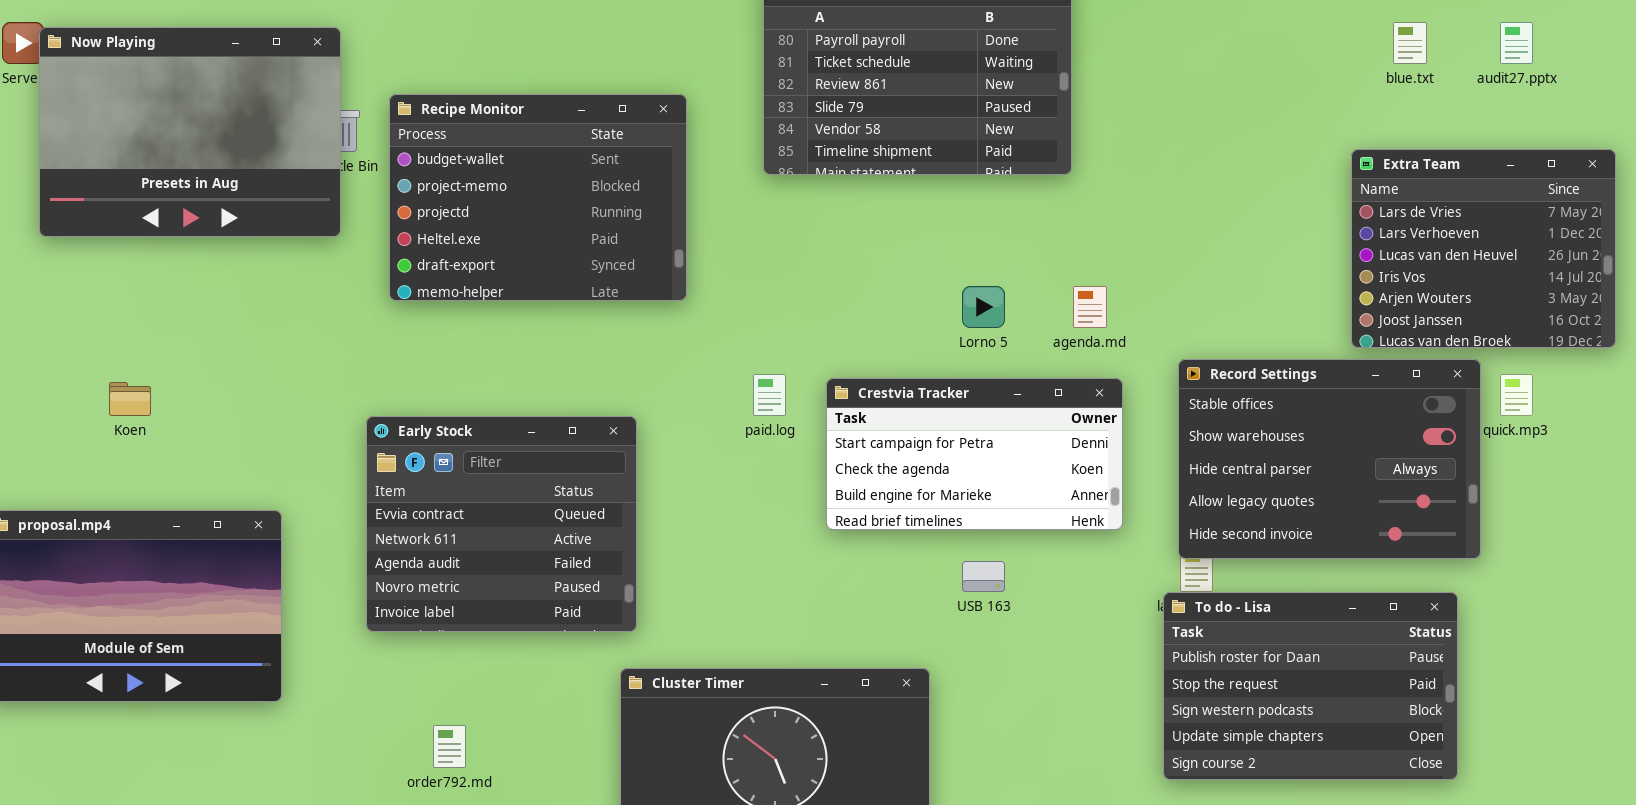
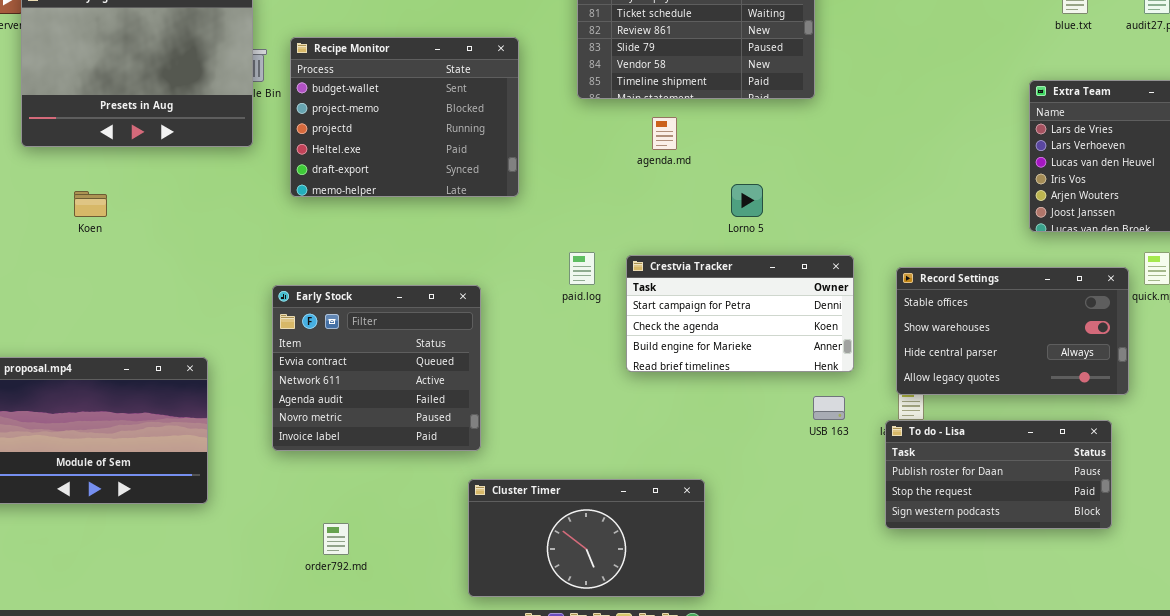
agenda.md: [1073,286,1107,328] -> [652,117,677,150], moved
Record Settings: [1178,359,1481,559] -> [896,267,1129,395], resized
Koen: [109,382,151,416] -> [74,191,107,217], moved
USB 163: [962,561,1005,592] -> [813,396,845,420], moved
To do - Lisa: [1163,592,1458,780] -> [885,420,1112,529], resized

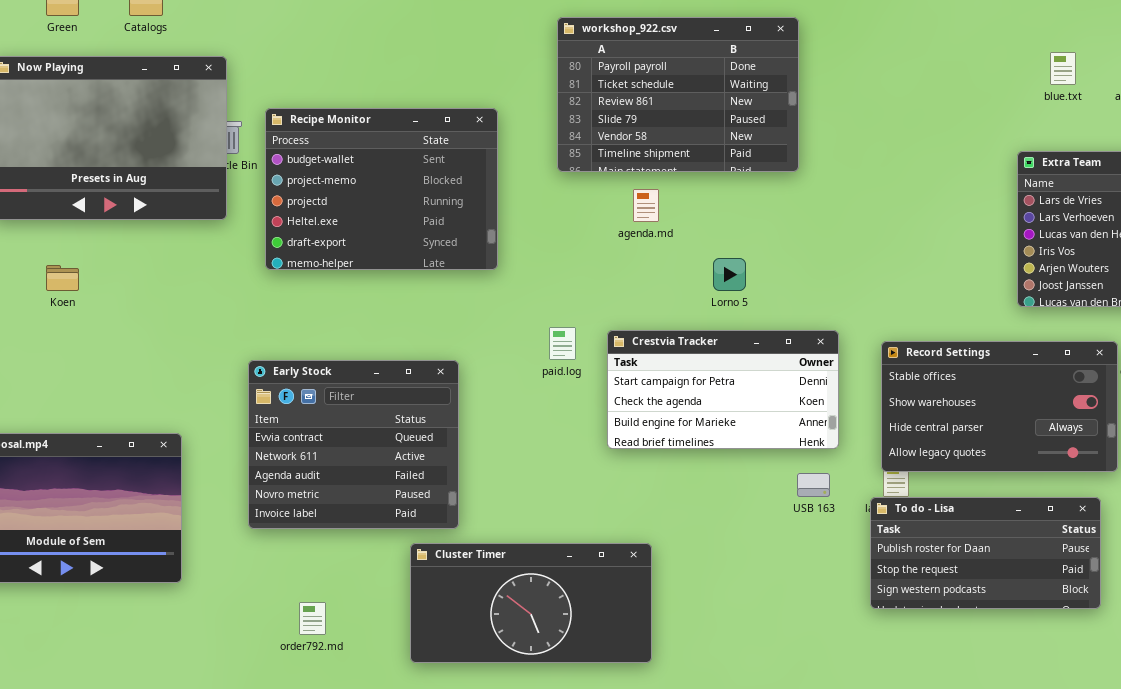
Cluster Timer: [468,479,705,597] -> [410,543,652,663], moved

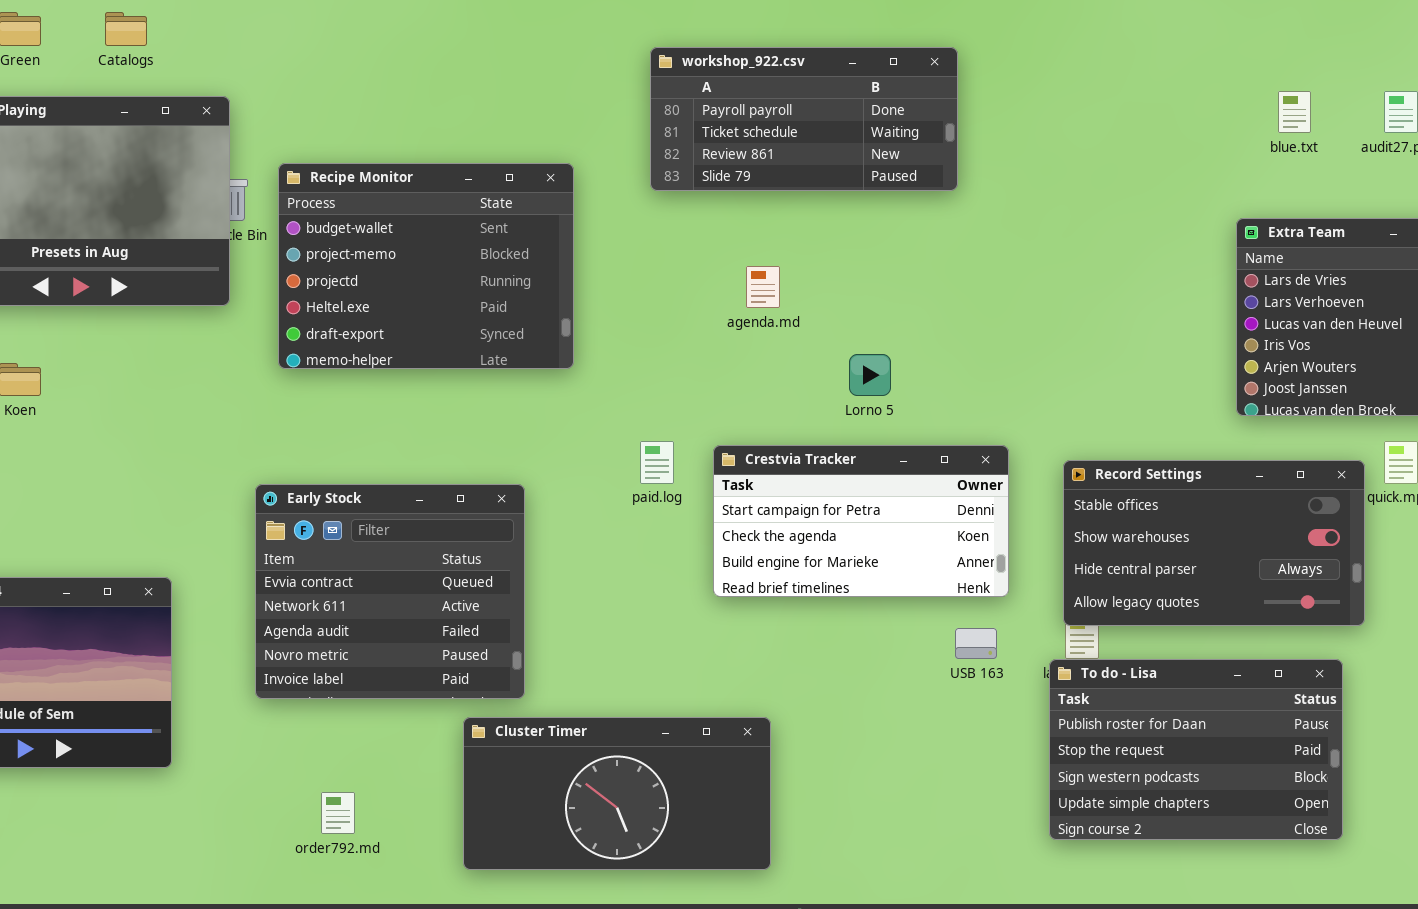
workshop_922.csv: [557,17,799,172] -> [650,47,958,191], resized
To do - Lisa: [870,497,1101,609] -> [1049,659,1343,840], resized

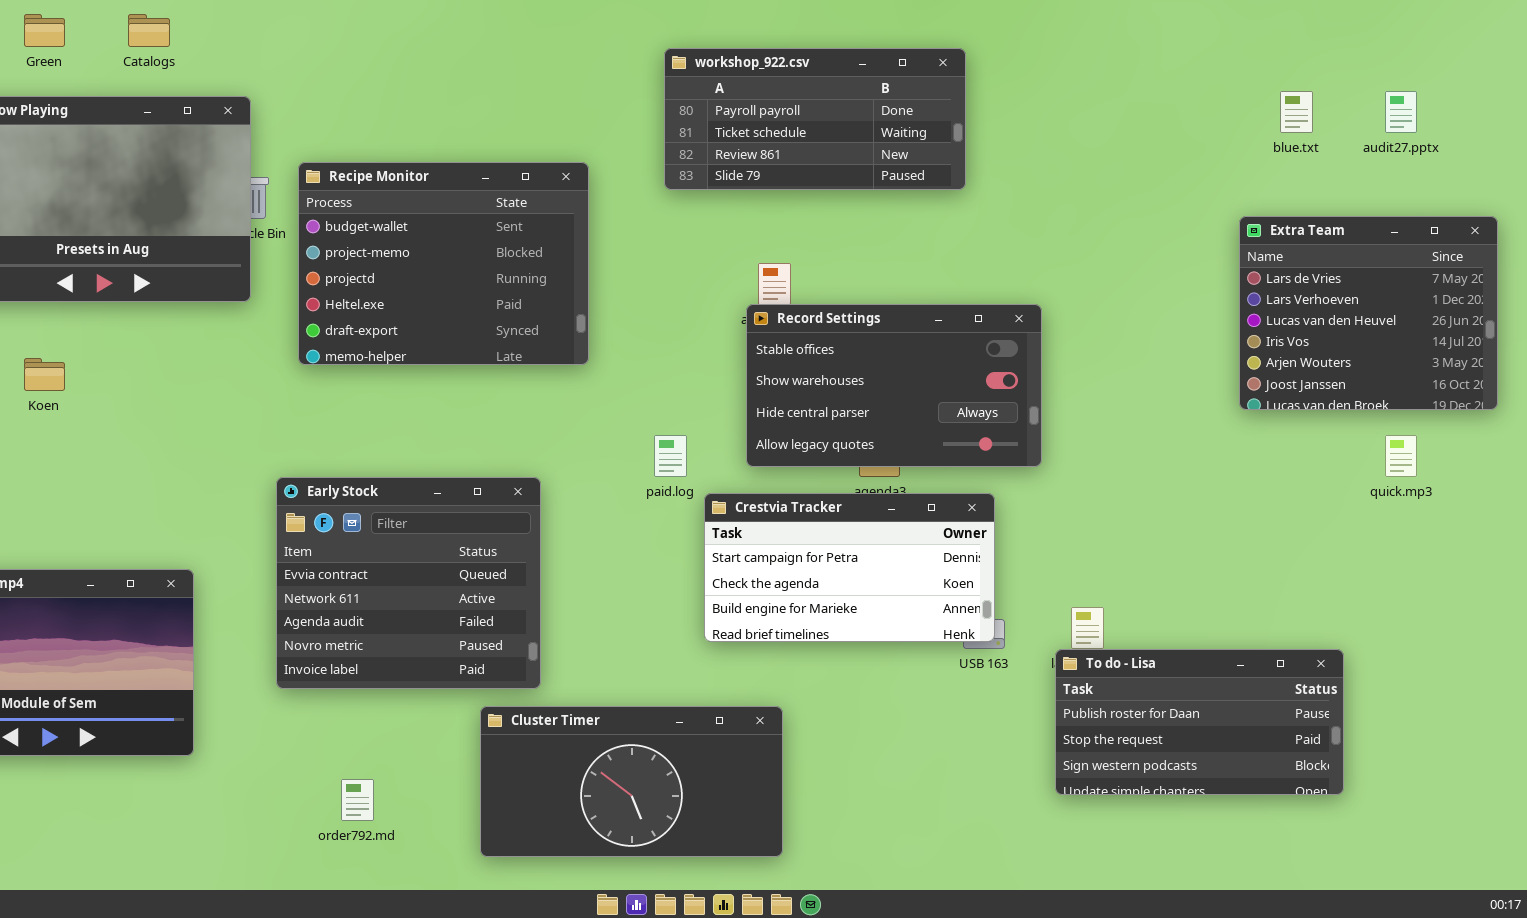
Crestvia Tracker: [713,445,1009,597] -> [704,493,995,642], moved
Record Settings: [1063,460,1365,626] -> [746,304,1042,467], moved
To do - Lisa: [1049,659,1343,840] -> [1055,649,1344,795], resized

